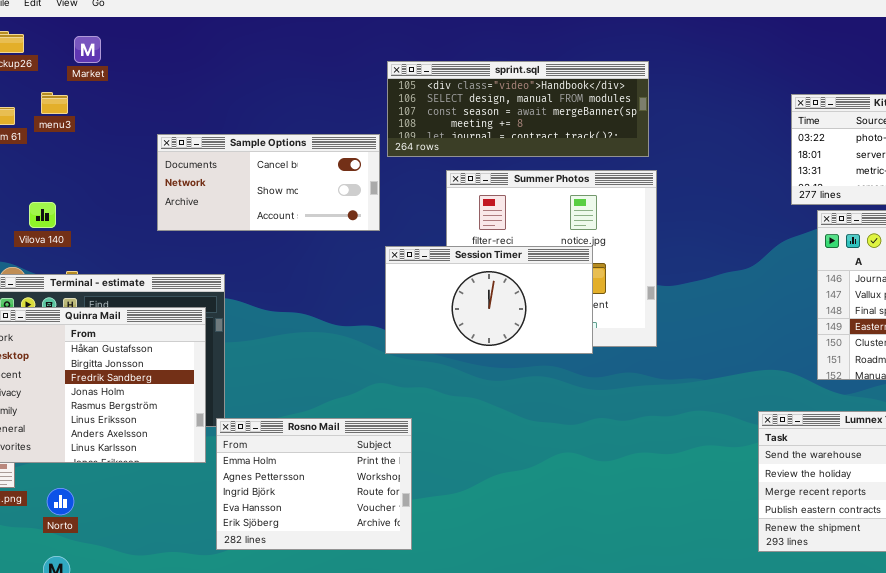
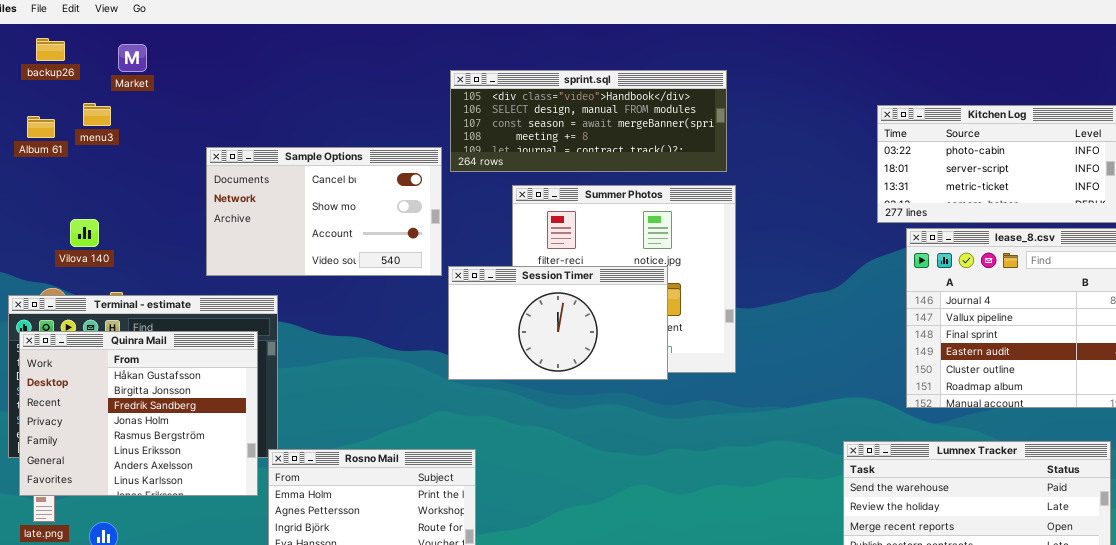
Sample Options: [157,134,380,231] -> [206,147,442,276], resized

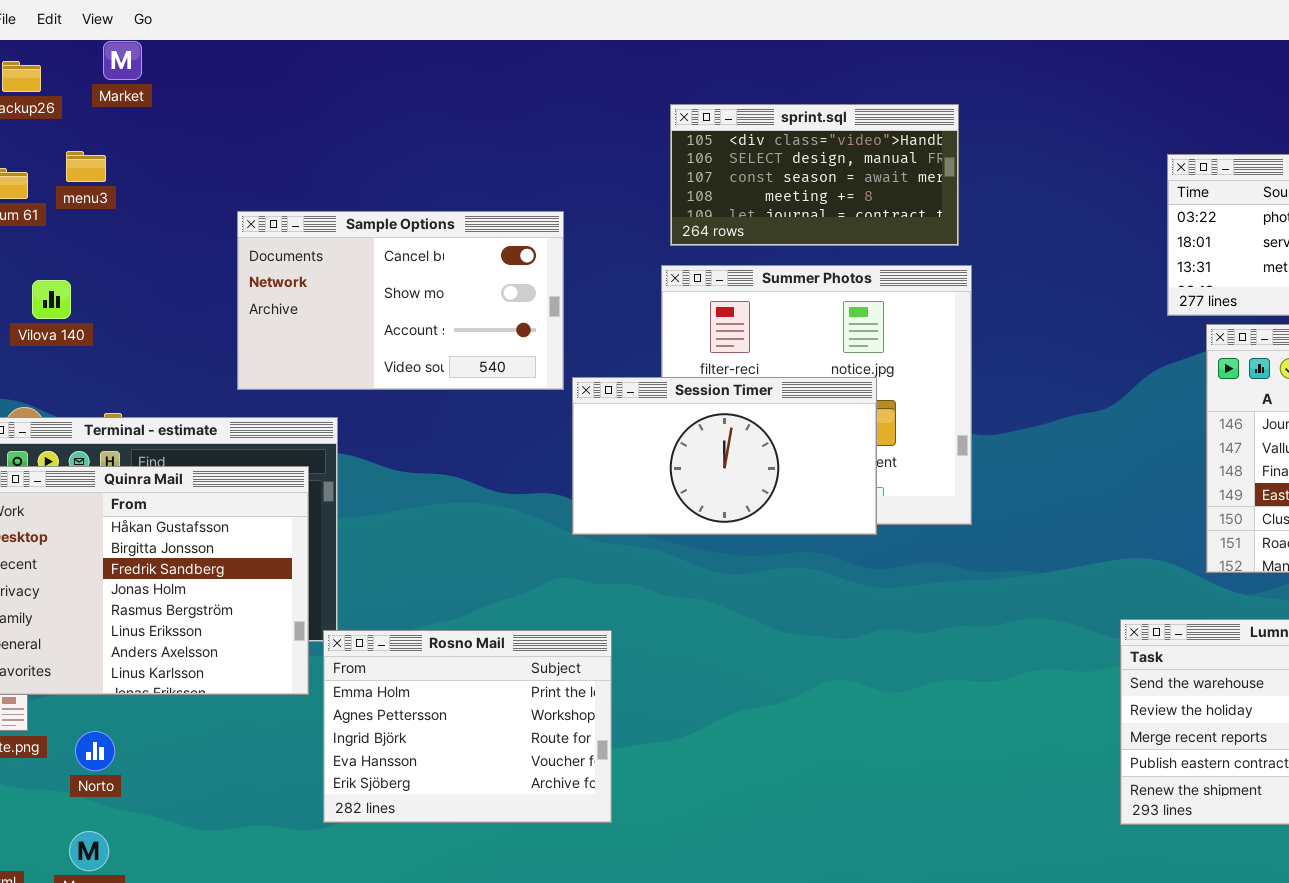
Market: [118,44,147,72] -> [103,41,142,80], moved
sprint.sql: [450,70,727,172] -> [670,104,959,246], resized
Vilova 140: [70,219,99,247] -> [32,280,71,319], moved

